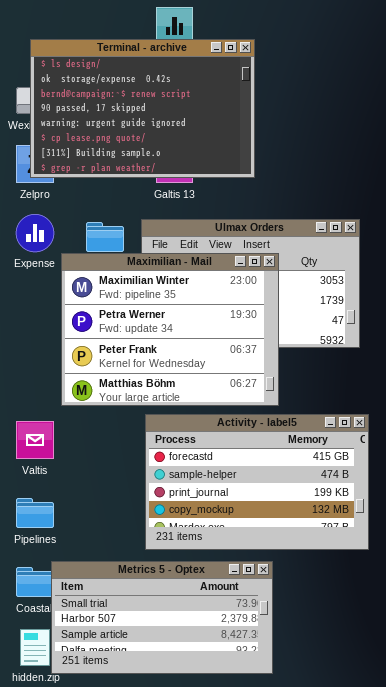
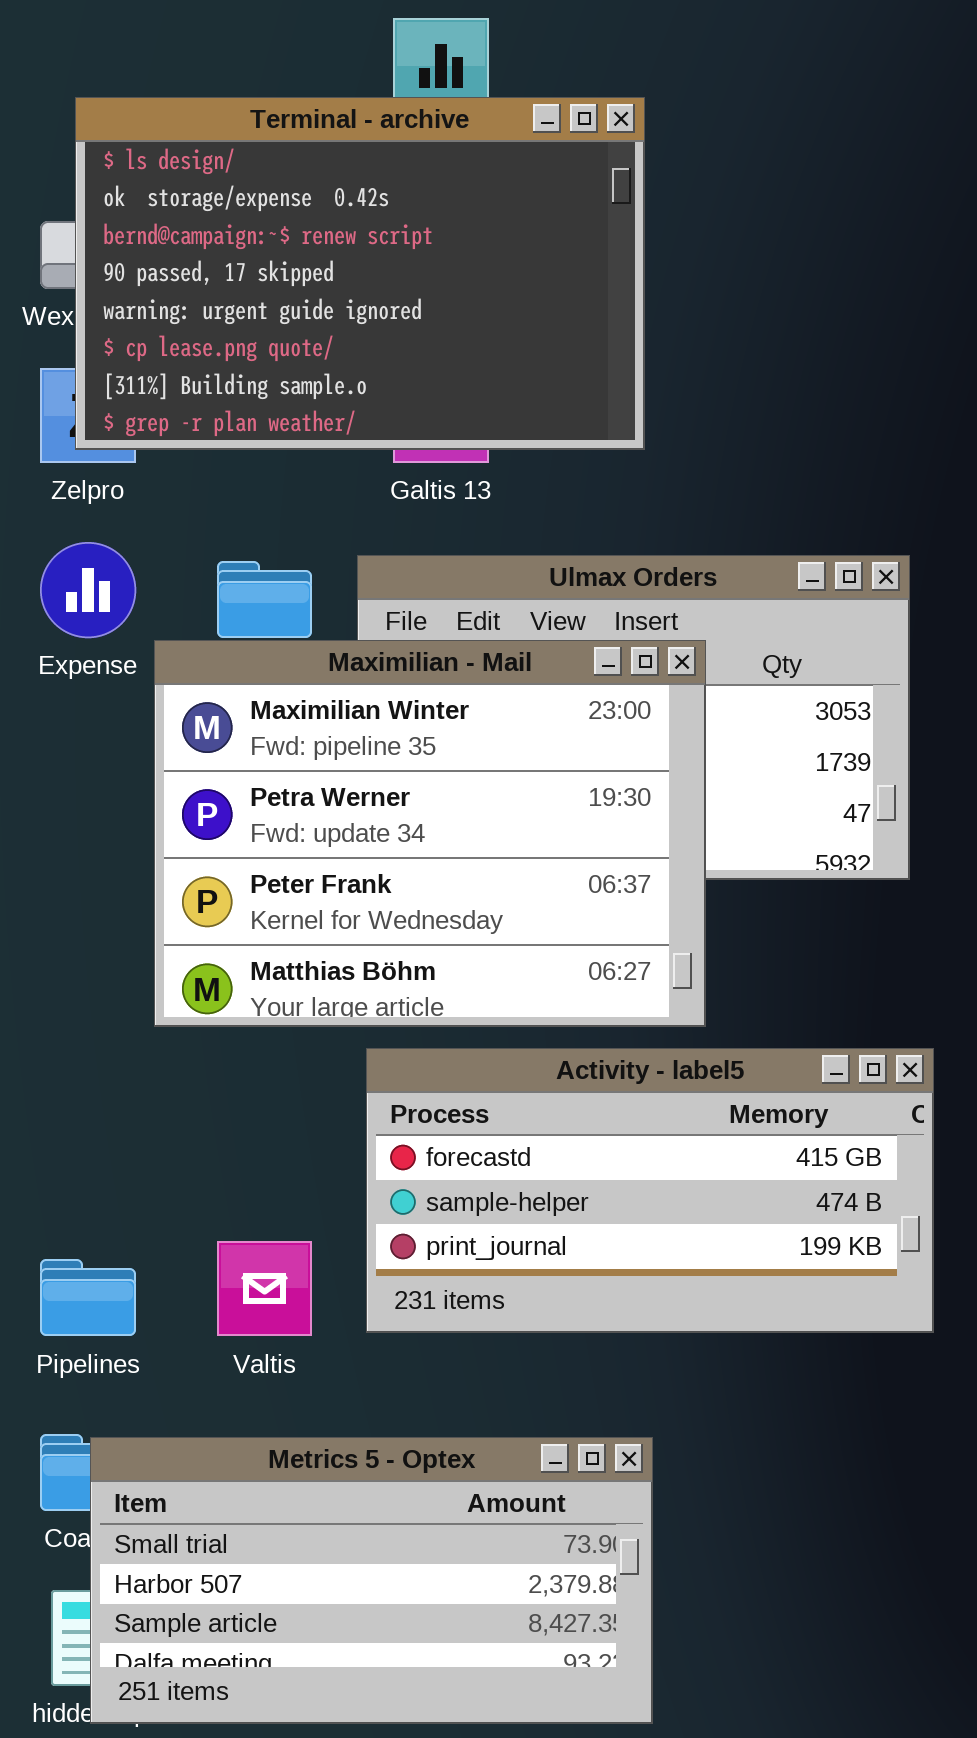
Activity - label5: [145,414,369,550] -> [366,1048,934,1333], resized
Valtis: [16,421,54,459] -> [217,1241,312,1336], moved
Metrics 5 - Optex: [51,561,273,674] -> [90,1437,653,1724], moved

